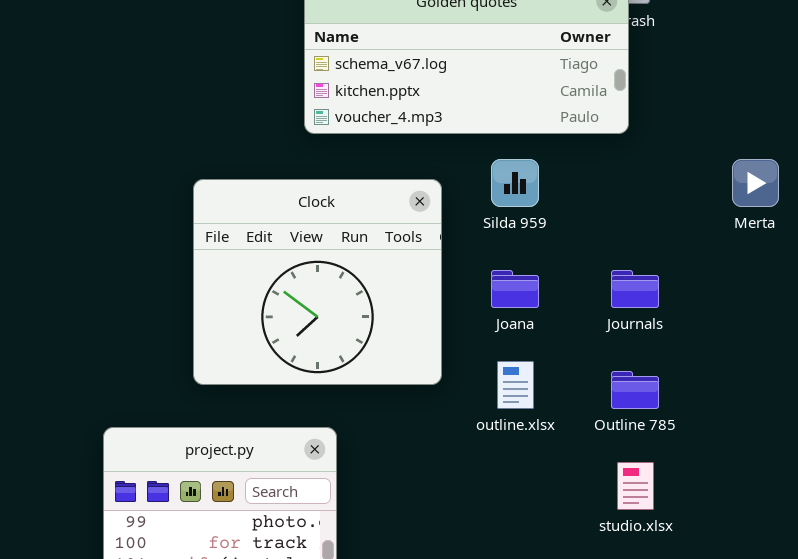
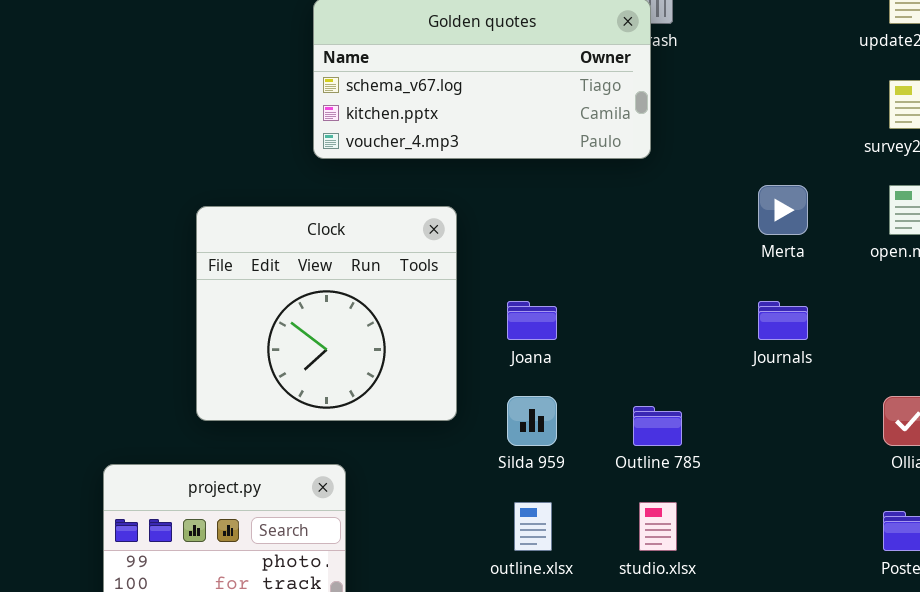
Silda 959: [491,159,539,207] -> [507,396,557,446], moved
Journals: [611,270,659,308] -> [758,301,808,340], moved
outline.xlsx: [497,361,534,409] -> [514,502,552,551], moved

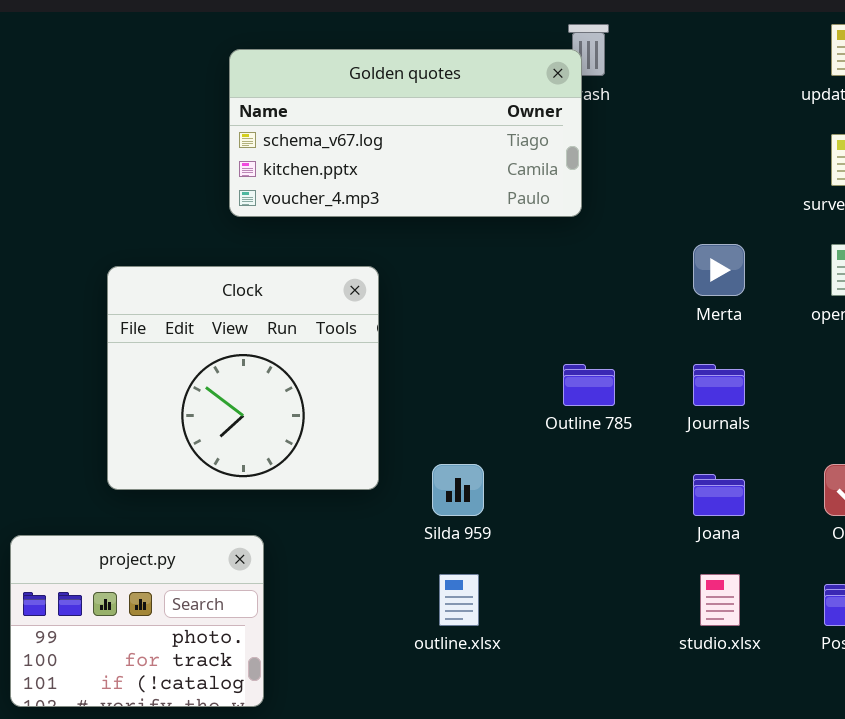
Joana: [507,301,557,340] -> [693,474,745,516], moved
Outline 785: [633,406,682,446] -> [563,364,615,406], moved
studio.xlsx: [639,502,677,551] -> [700,574,740,626], moved

